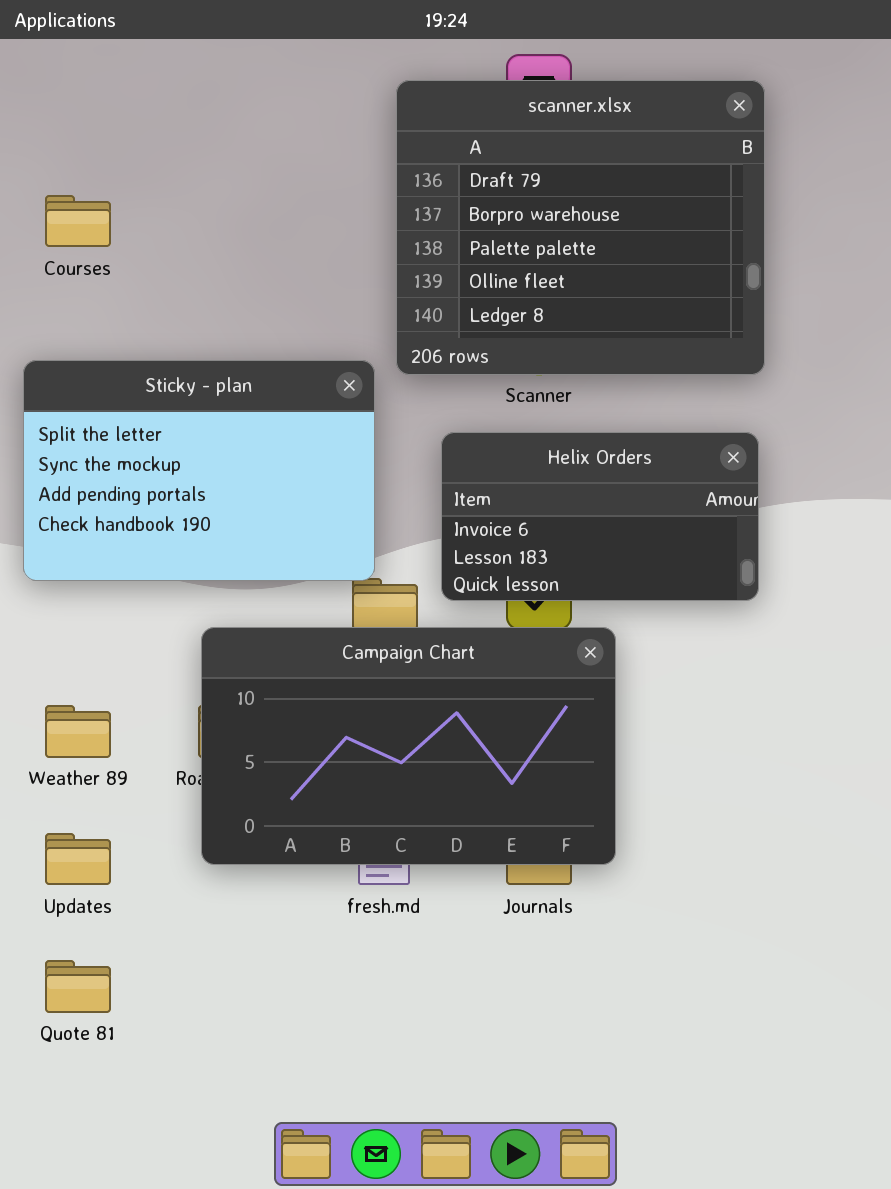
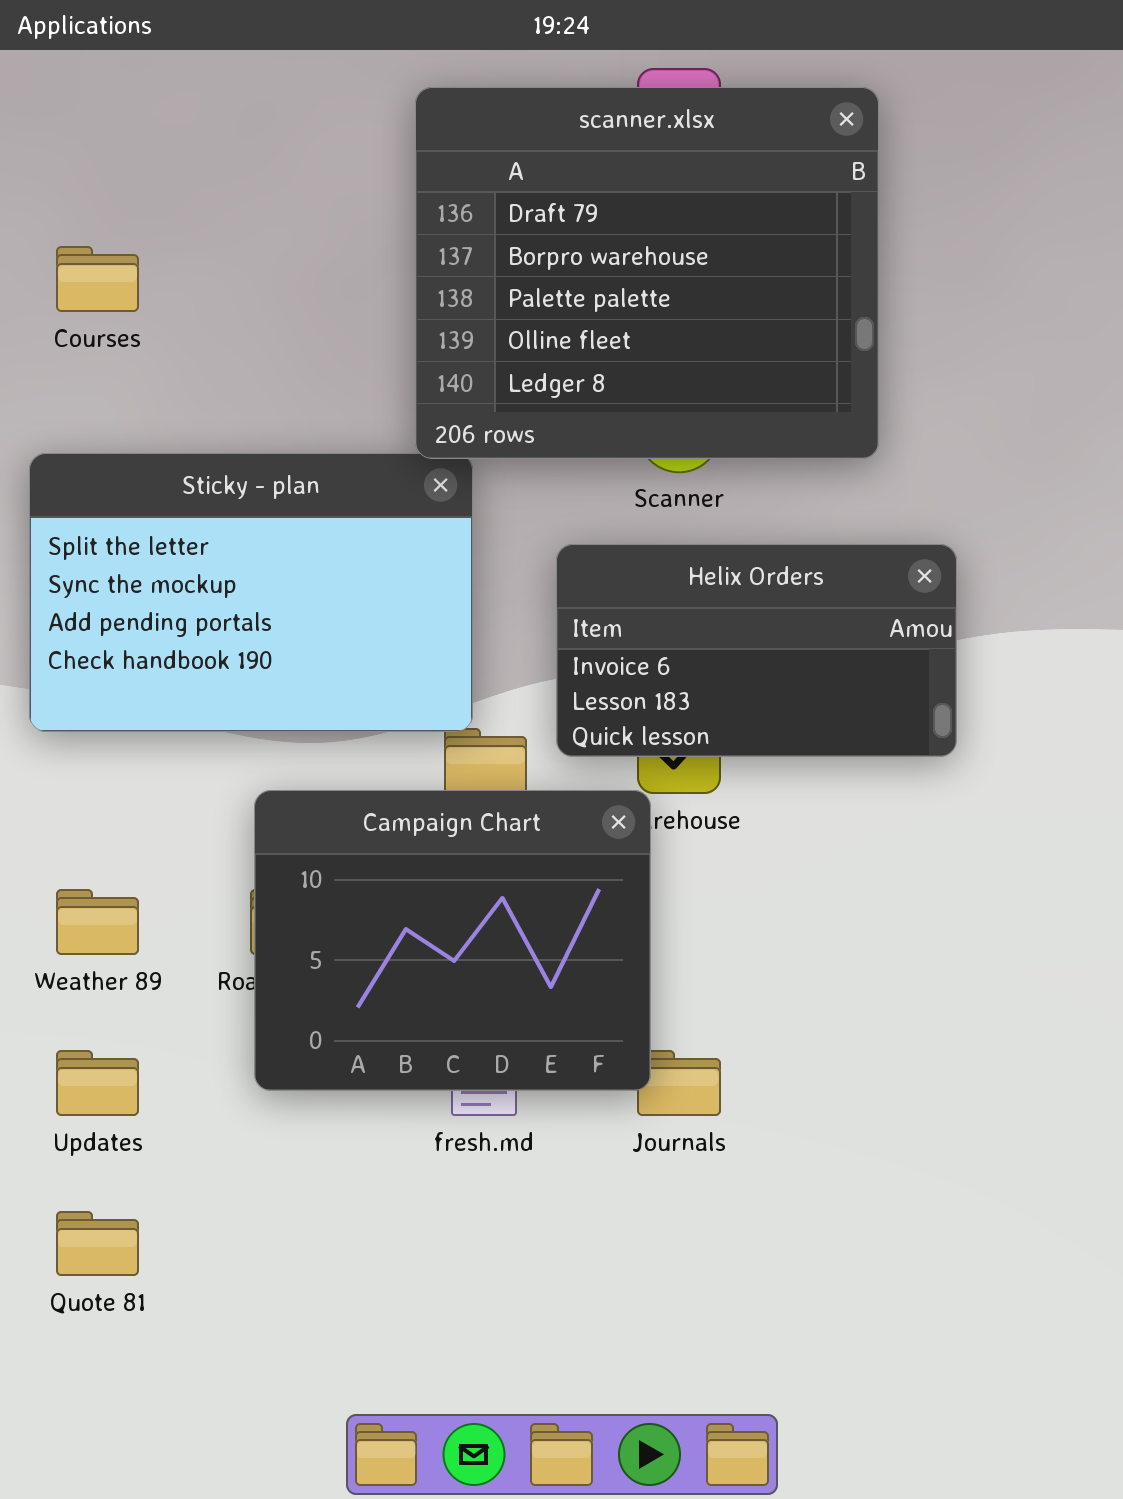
scanner.xlsx: [396,80,765,375] -> [415,87,879,459], moved
Campaign Chart: [201,627,616,865] -> [254,790,651,1091], resized

